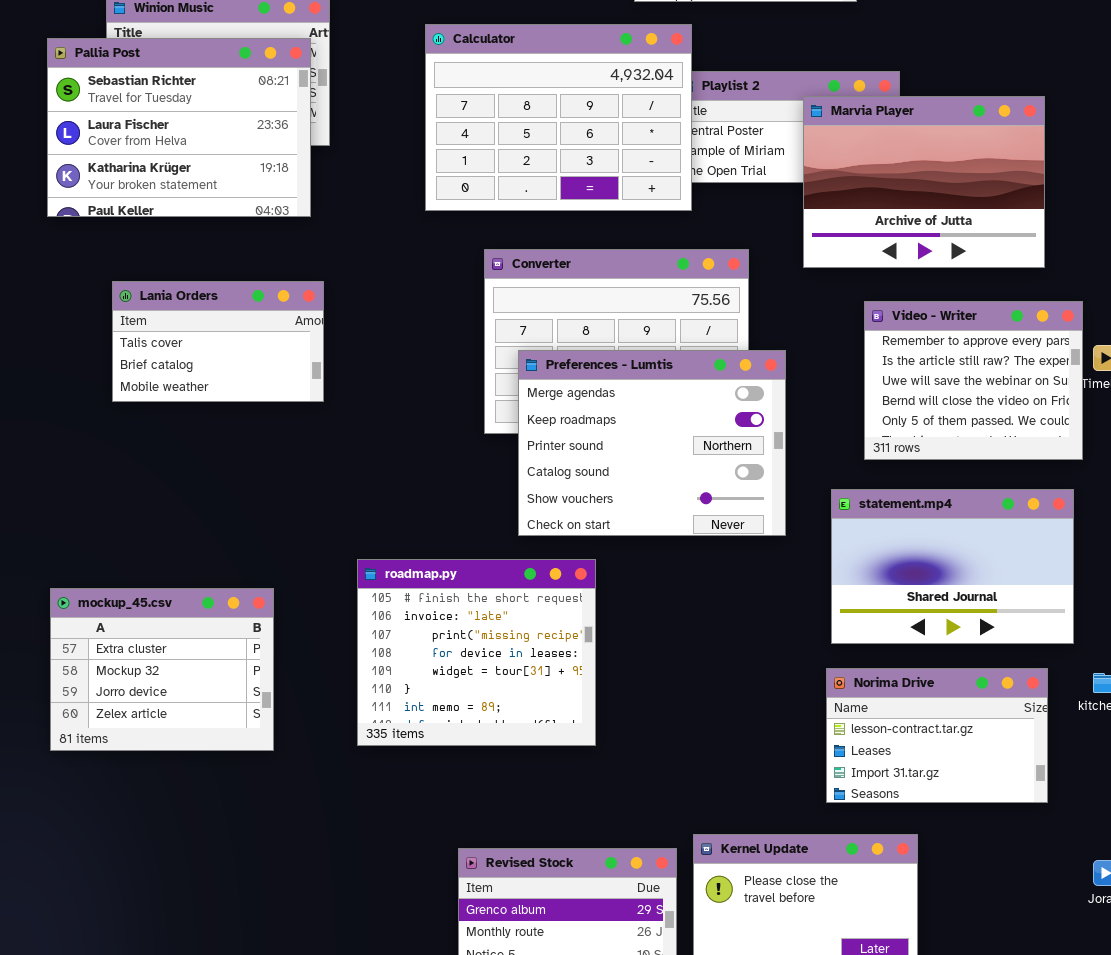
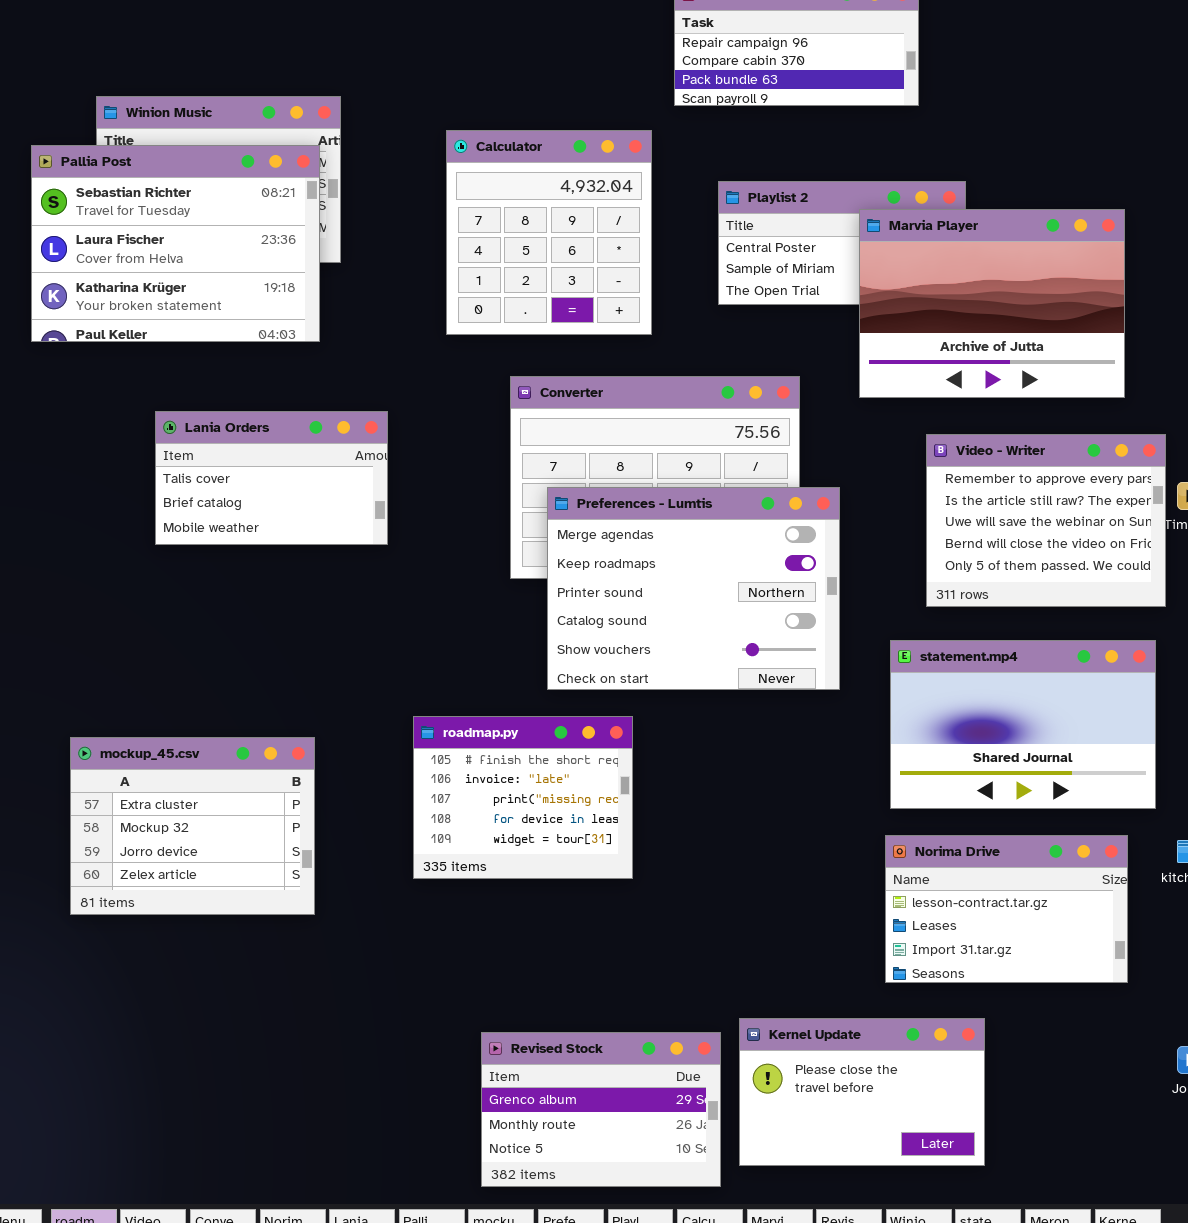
Calculator: [425,24,692,211] -> [446,130,652,335], resized
Lania Orders: [112,281,324,402] -> [155,411,388,545], moved
roadmap.py: [357,559,596,746] -> [413,716,633,879], resized
mockup_45.csv: [50,588,274,751] -> [70,737,315,915], moved

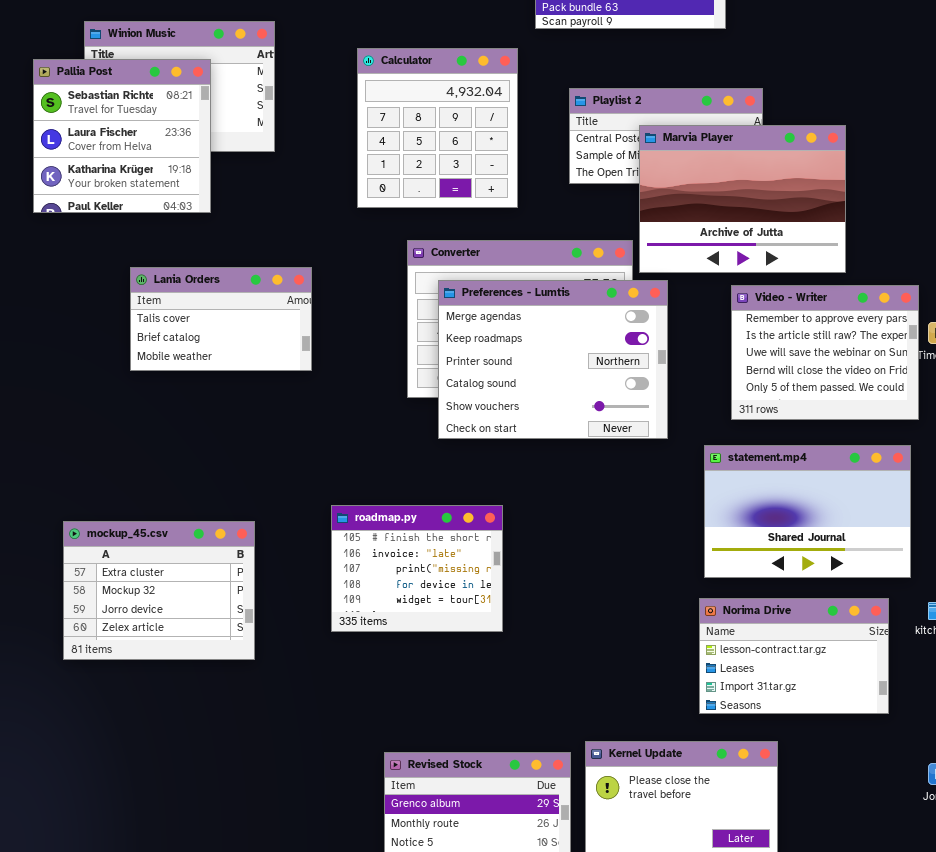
Pallia Post: [31,145,320,342] -> [33,59,211,213], resized
Marvia Player: [859,209,1125,398] -> [639,125,846,273], moved
Preferences - Lumtis: [547,487,840,690] -> [438,280,668,439], moved

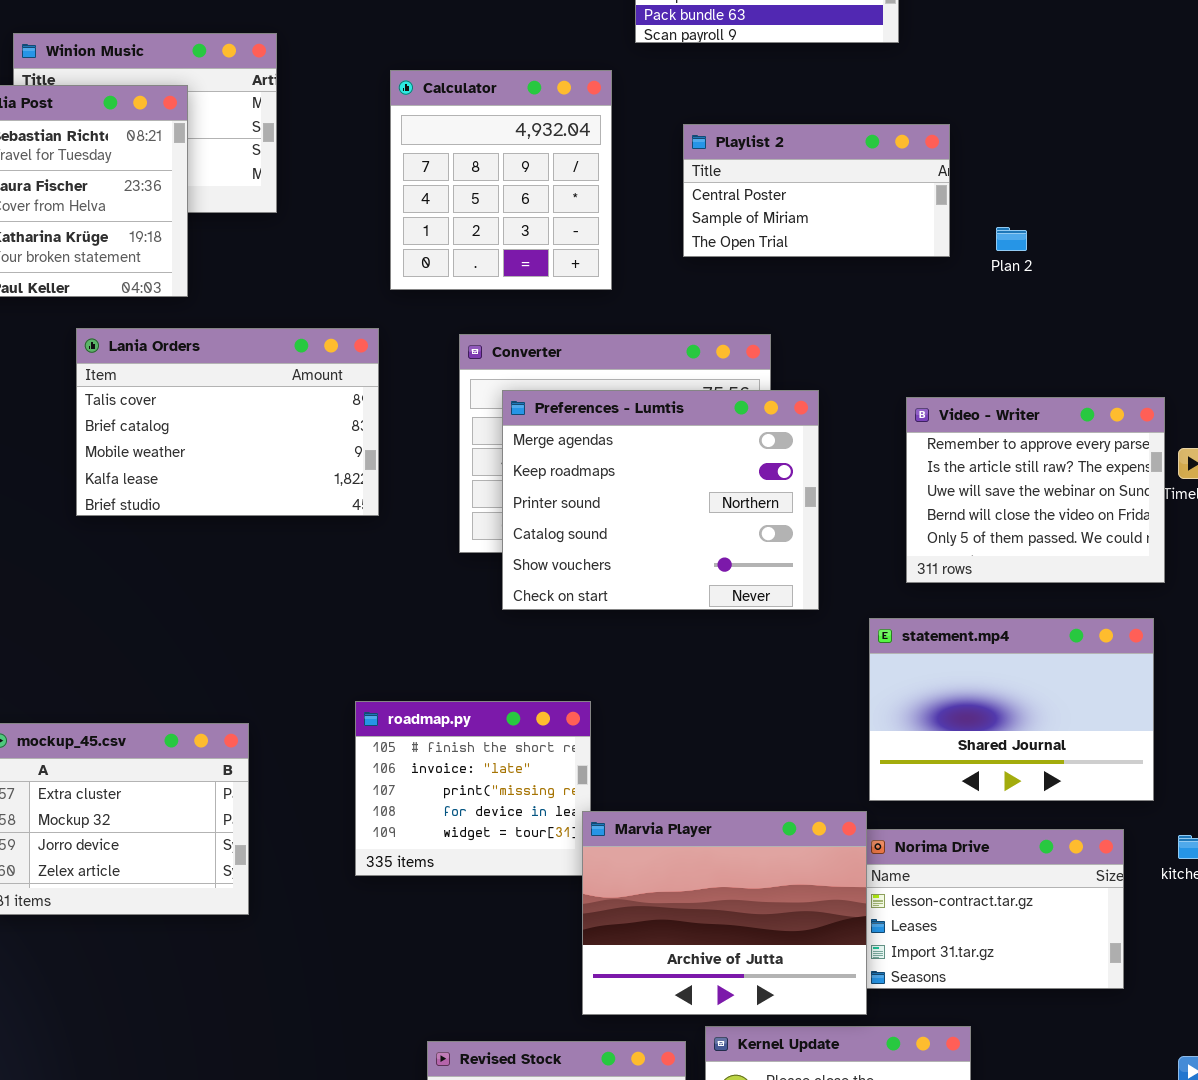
Marvia Player: [639,125,846,273] -> [582,811,867,1015], moved
Lania Orders: [130,267,312,371] -> [76,328,379,516], resized

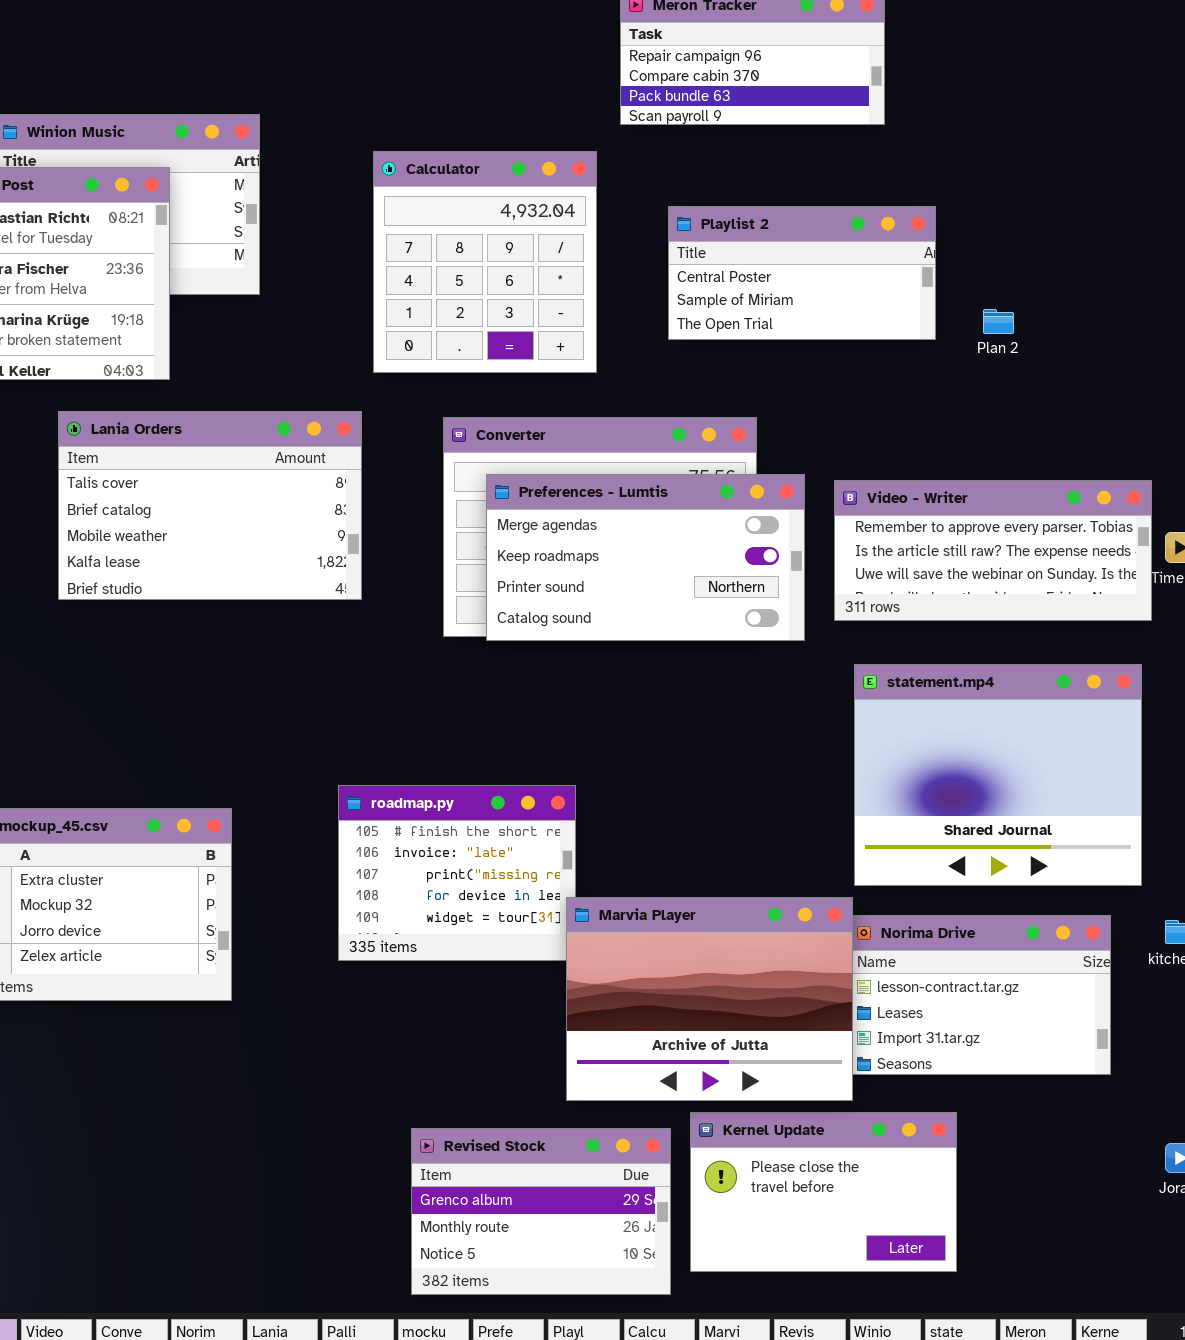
Preferences - Lumtis: [502,390,819,610] -> [486,474,805,641], resized
Video - Writer: [906,397,1165,583] -> [834,480,1152,621], resized
statement.mp4: [869,618,1154,801] -> [854,664,1142,886], resized

